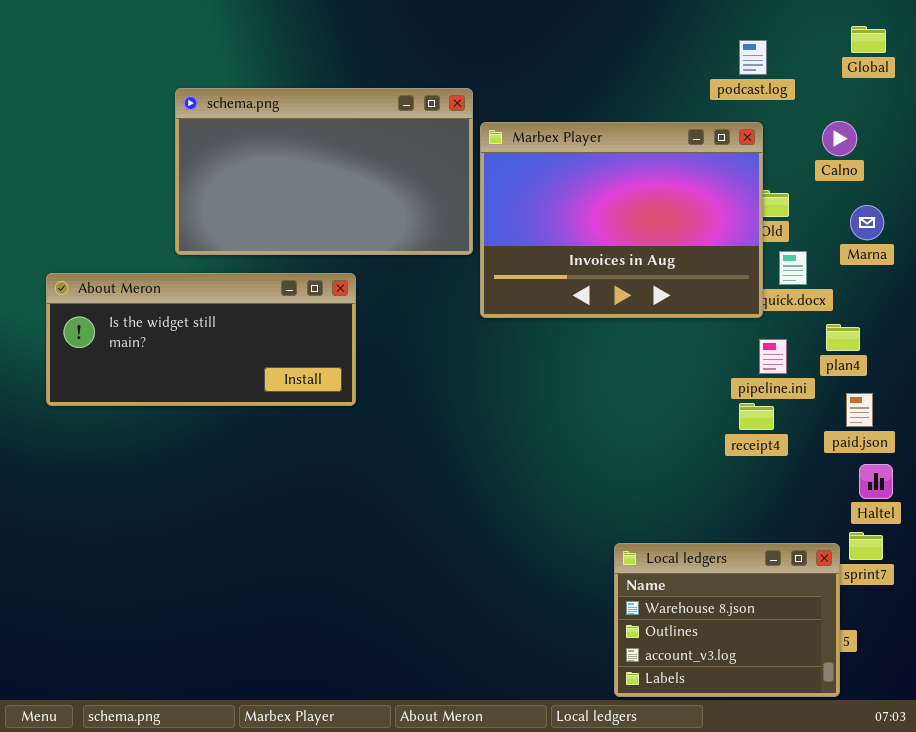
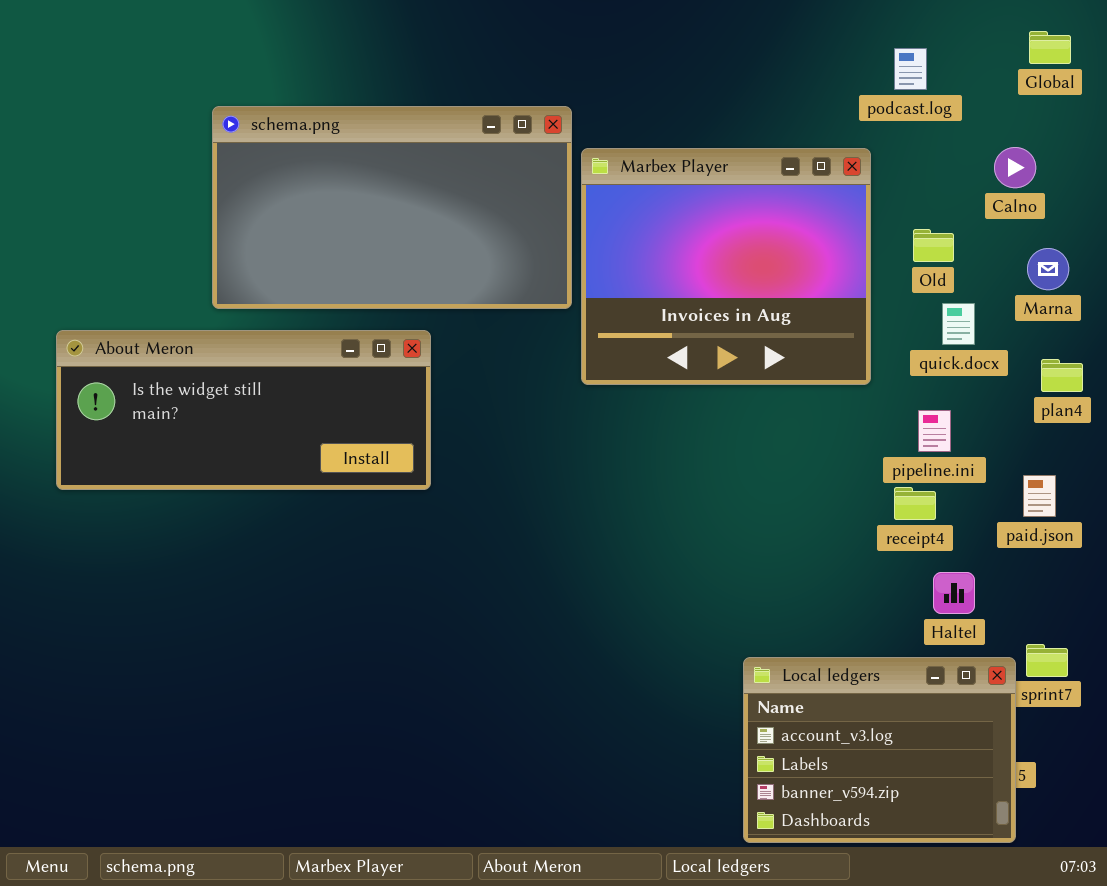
Marbex Player: [480,122,763,318] -> [581,148,871,385], resized
plan4: [826,324,860,351] -> [1041,359,1083,392], moved
Haltel: [859,464,893,499] -> [933,572,975,614], moved
Local ledgers: [614,543,840,697] -> [743,657,1016,843], scrolled down 2 rows

